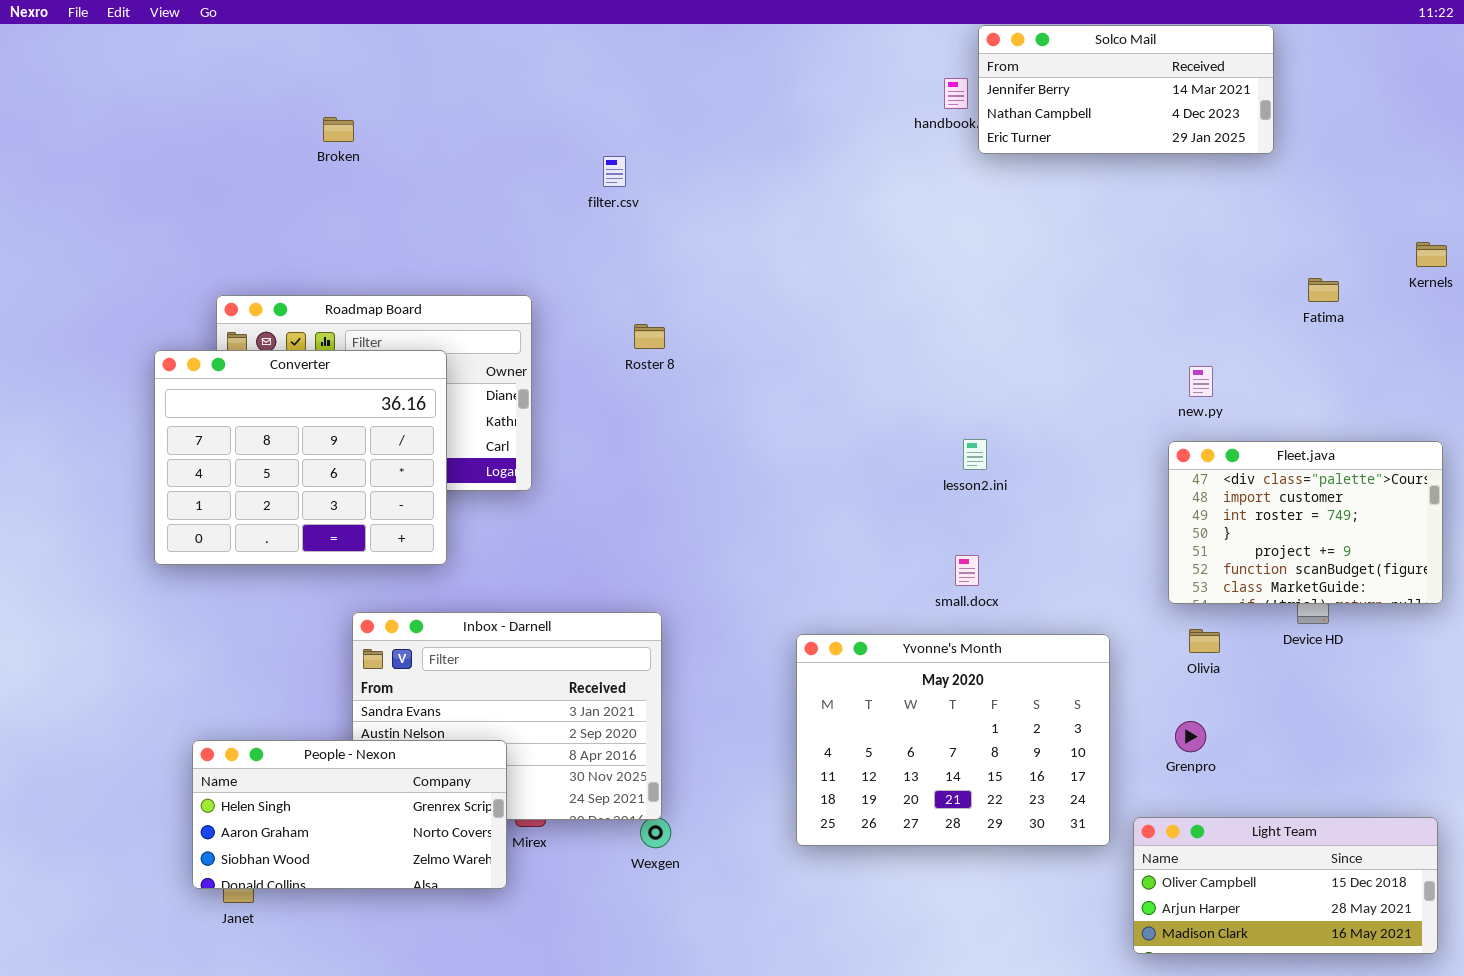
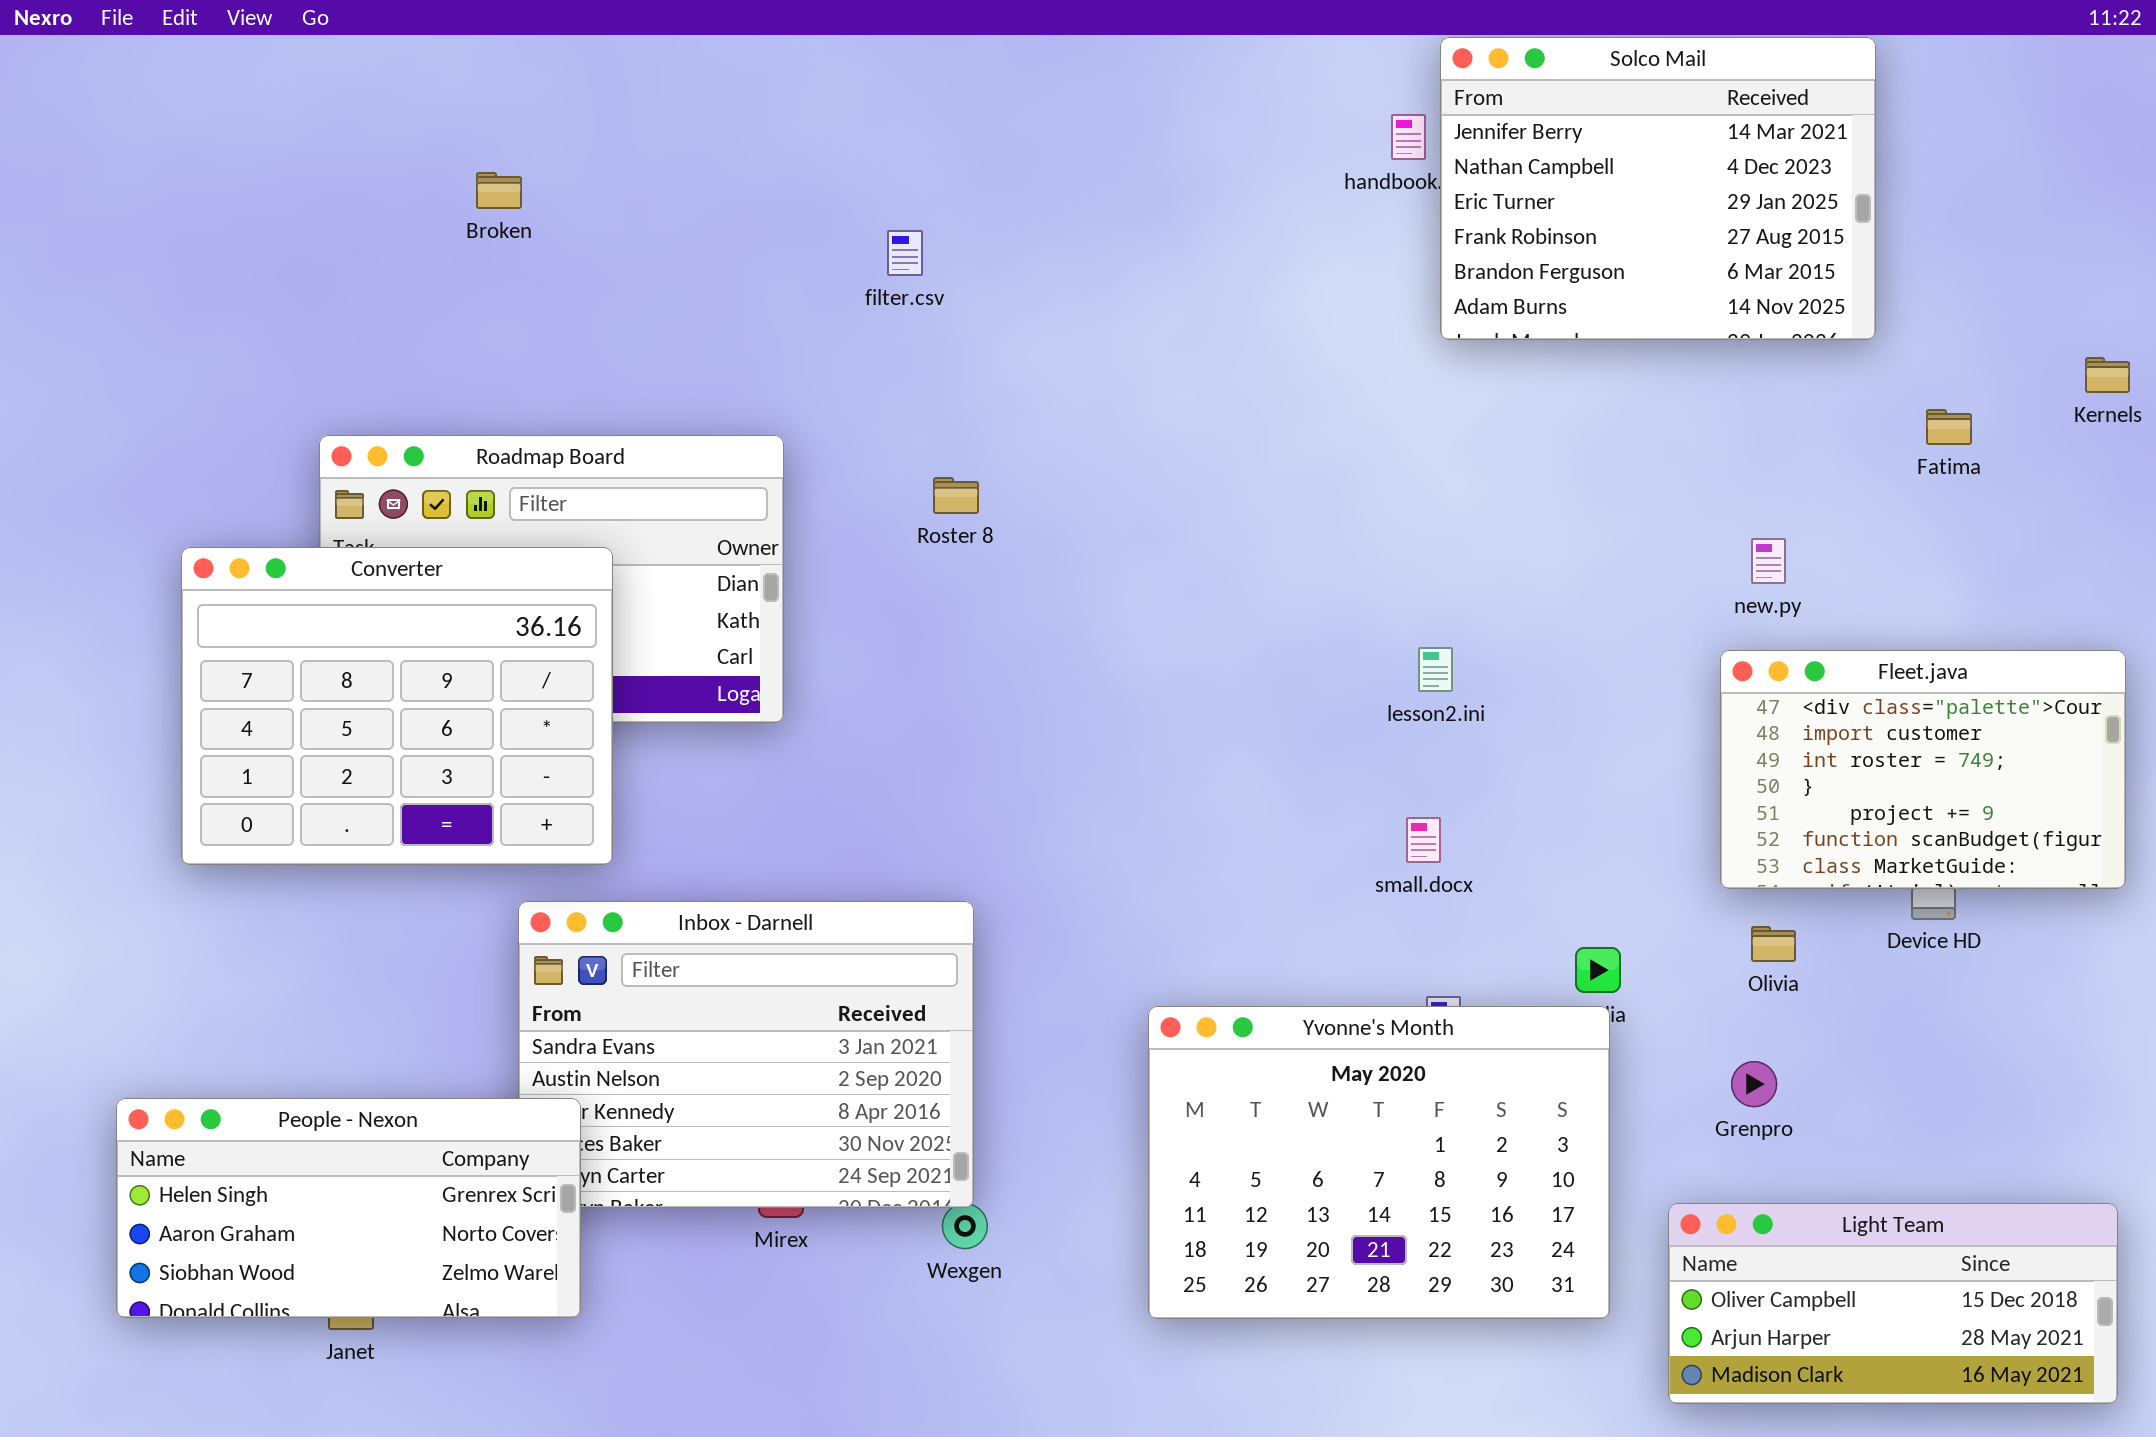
Solco Mail: [978,25,1274,154] -> [1440,37,1876,340], resized
Converter: [154,350,447,565] -> [181,547,613,865], moved
Yvonne's Month: [796,634,1110,846] -> [1148,1006,1610,1319], moved
People - Nexon: [192,740,507,889] -> [116,1098,581,1318], moved

